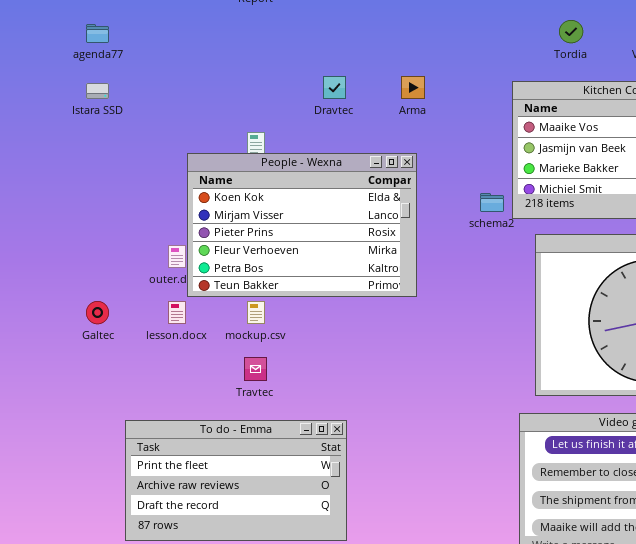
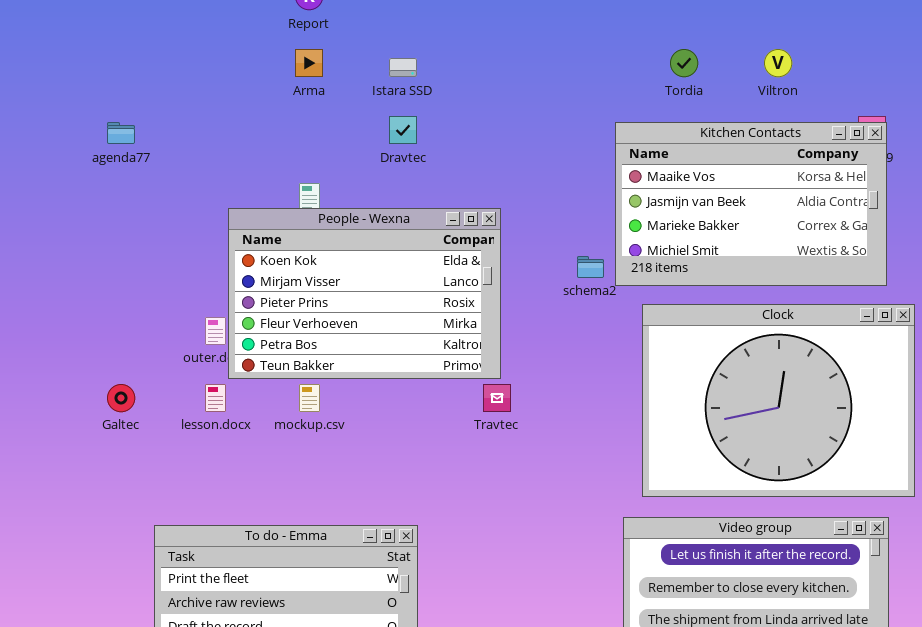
agenda77: [86,24,109,43] -> [107,122,135,144], moved
Arma: [401,76,425,99] -> [295,49,323,77], moved
Istara SSD: [86,83,109,99] -> [389,58,417,77], moved
Travtec: [244,357,267,381] -> [483,384,511,412], moved

